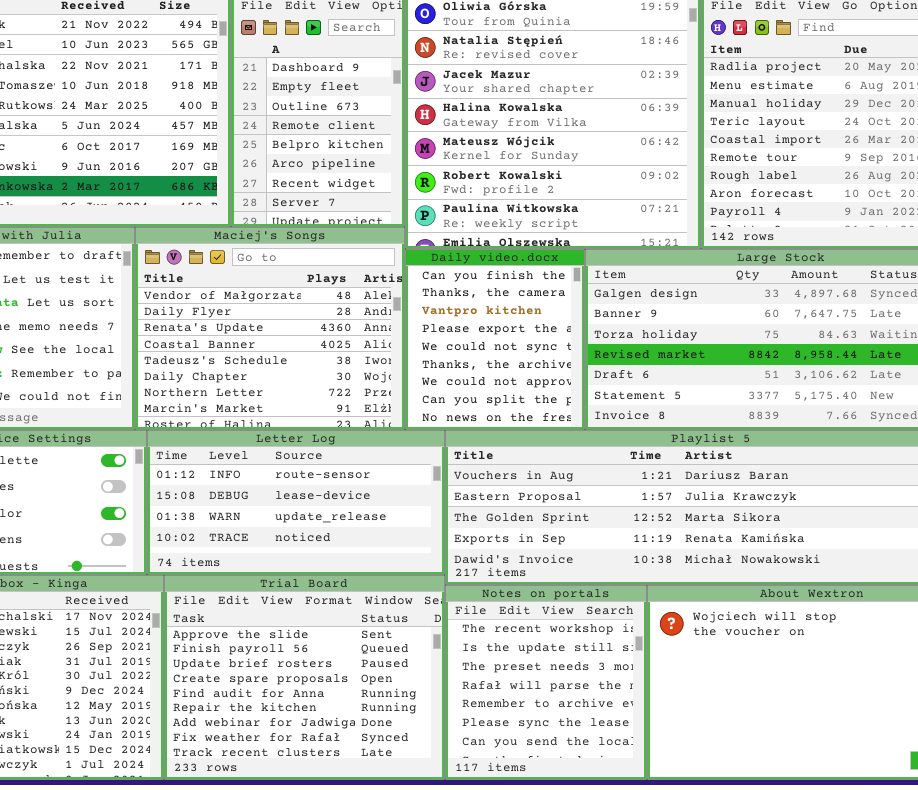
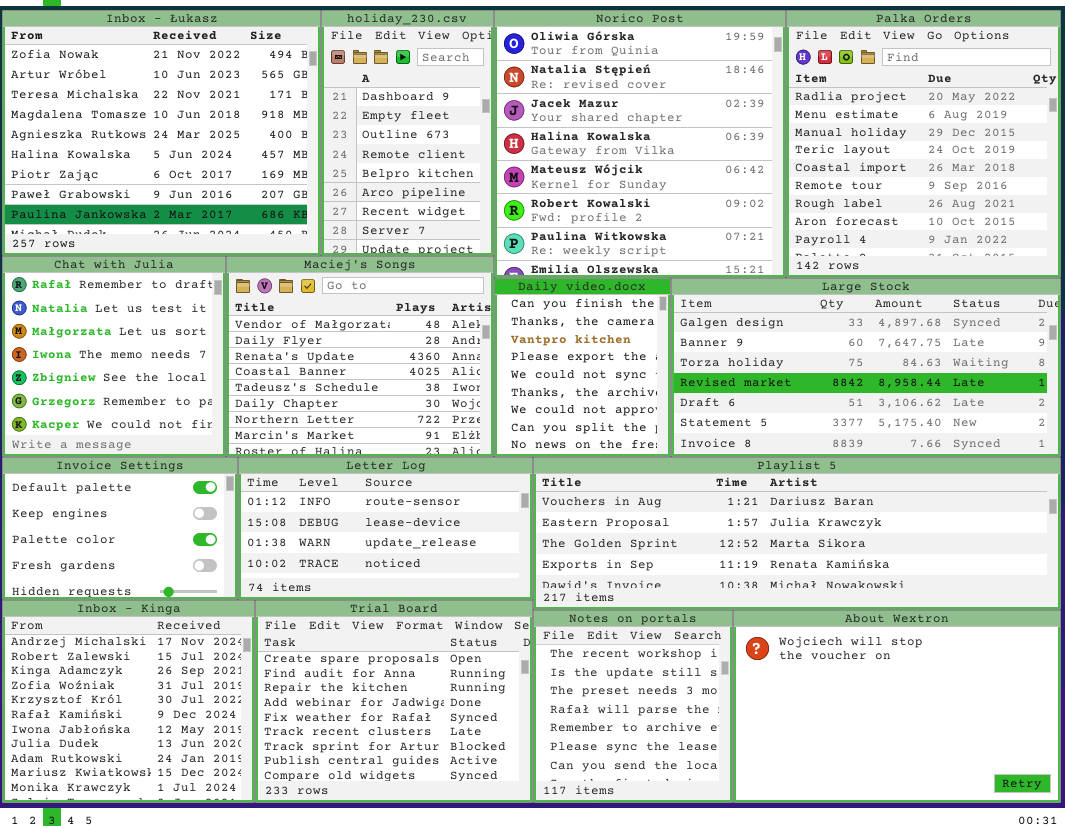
Trial Board: [164,575,445,780] -> [255,600,533,803], scrolled down 3 rows

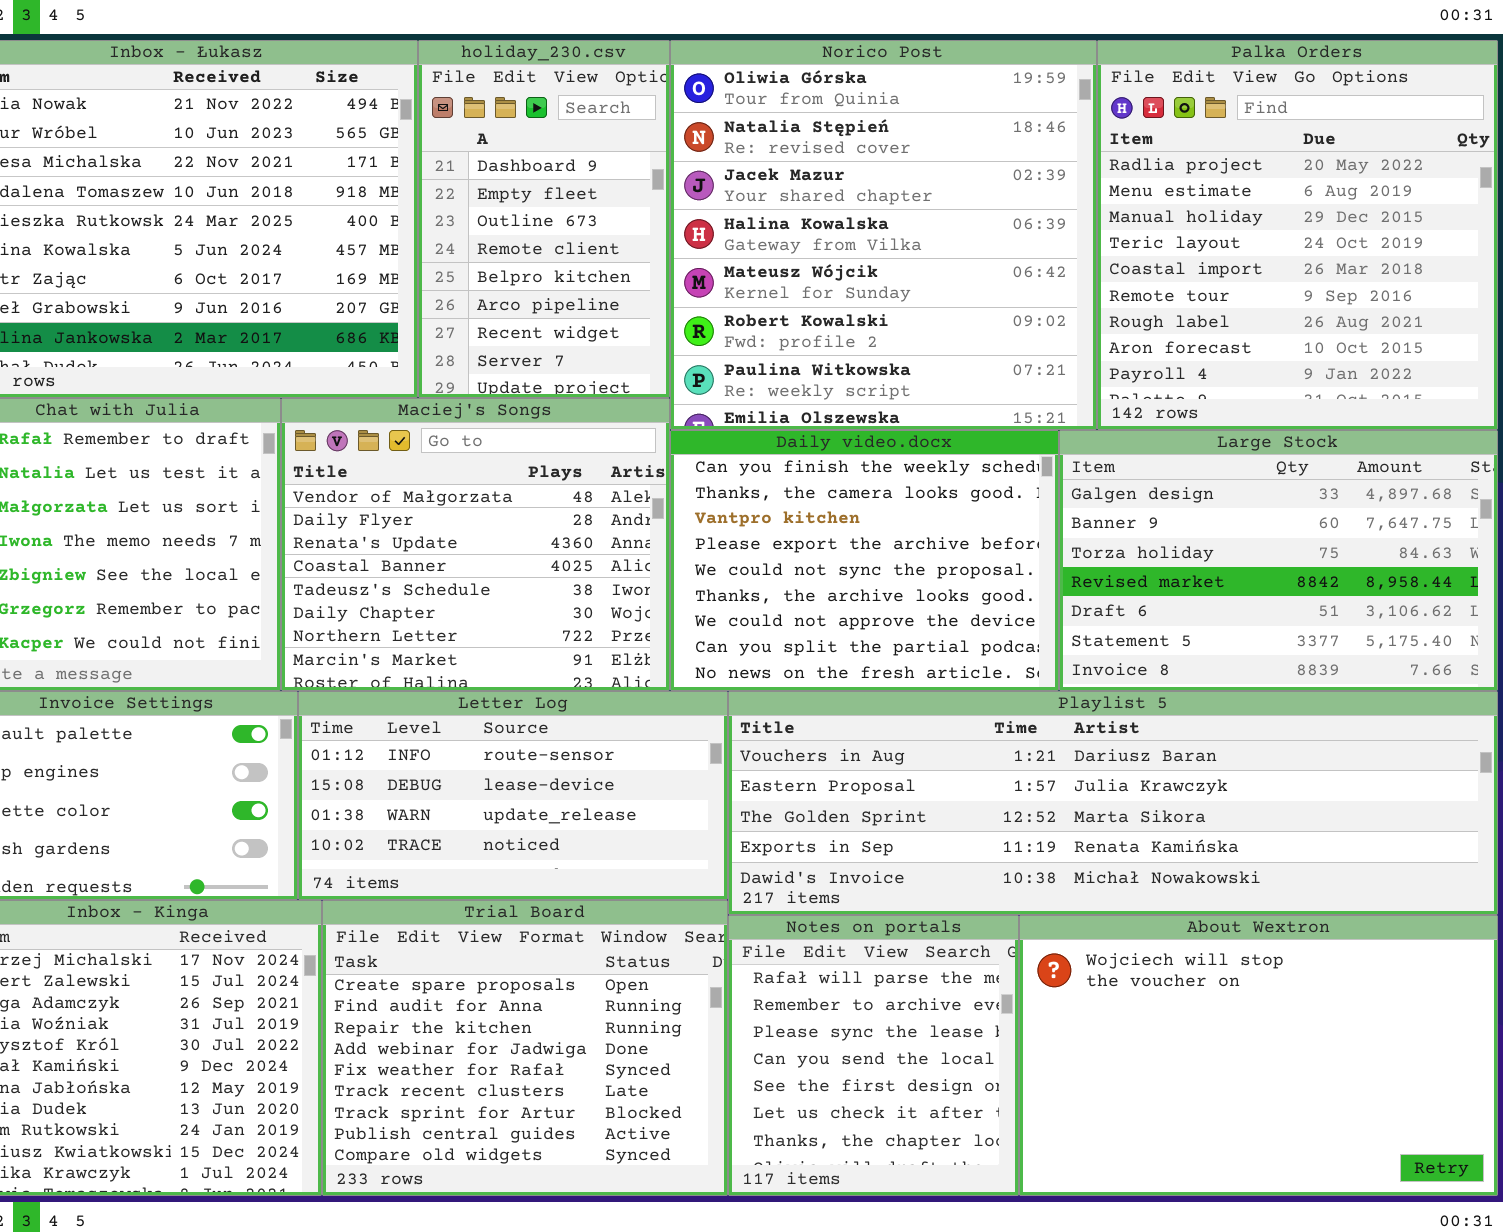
Daily video.docx: [494,278,671,457] -> [670,430,1059,691], resized
Large Stock: [671,278,1061,457] -> [1059,430,1498,691], resized
Notes on portals: [533,610,733,803] -> [728,915,1019,1196], scrolled down 3 rows

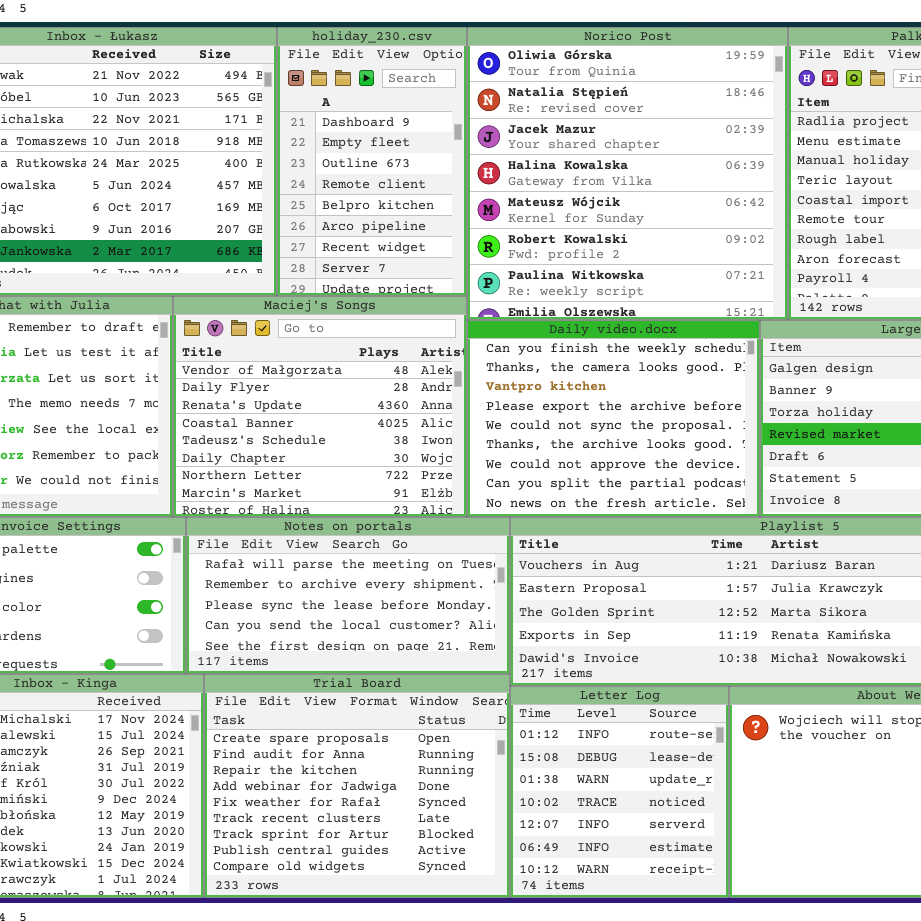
Letter Log: [298,691,728,900] -> [510,686,729,898], moved, resized
Notes on portals: [728,915,1019,1196] -> [186,517,510,674], moved, resized

